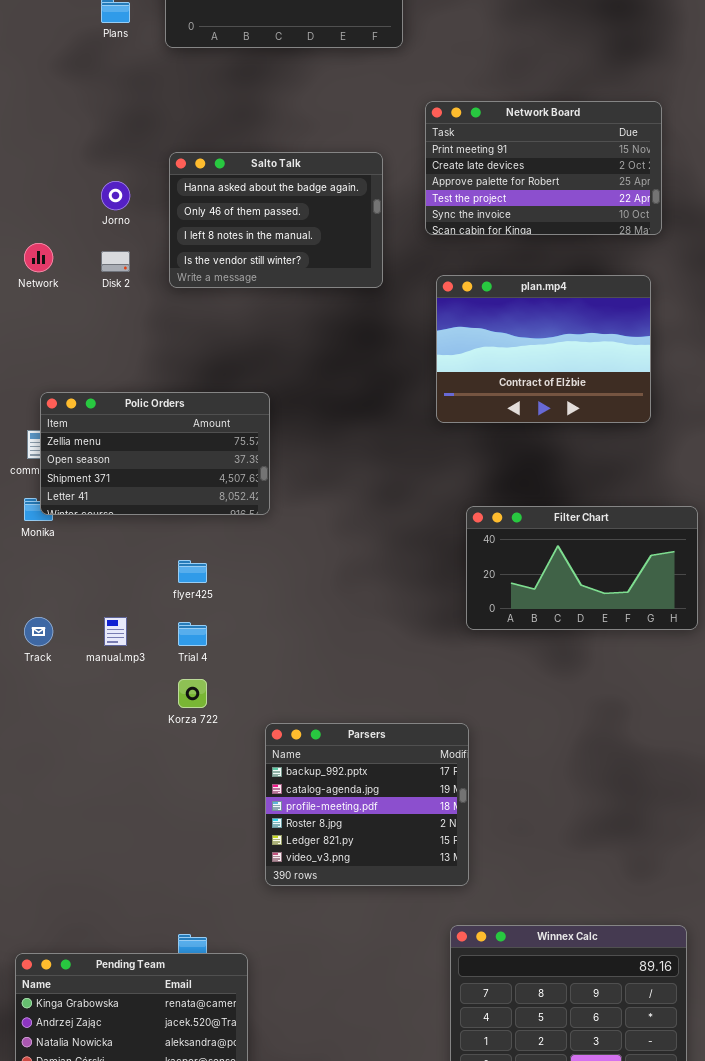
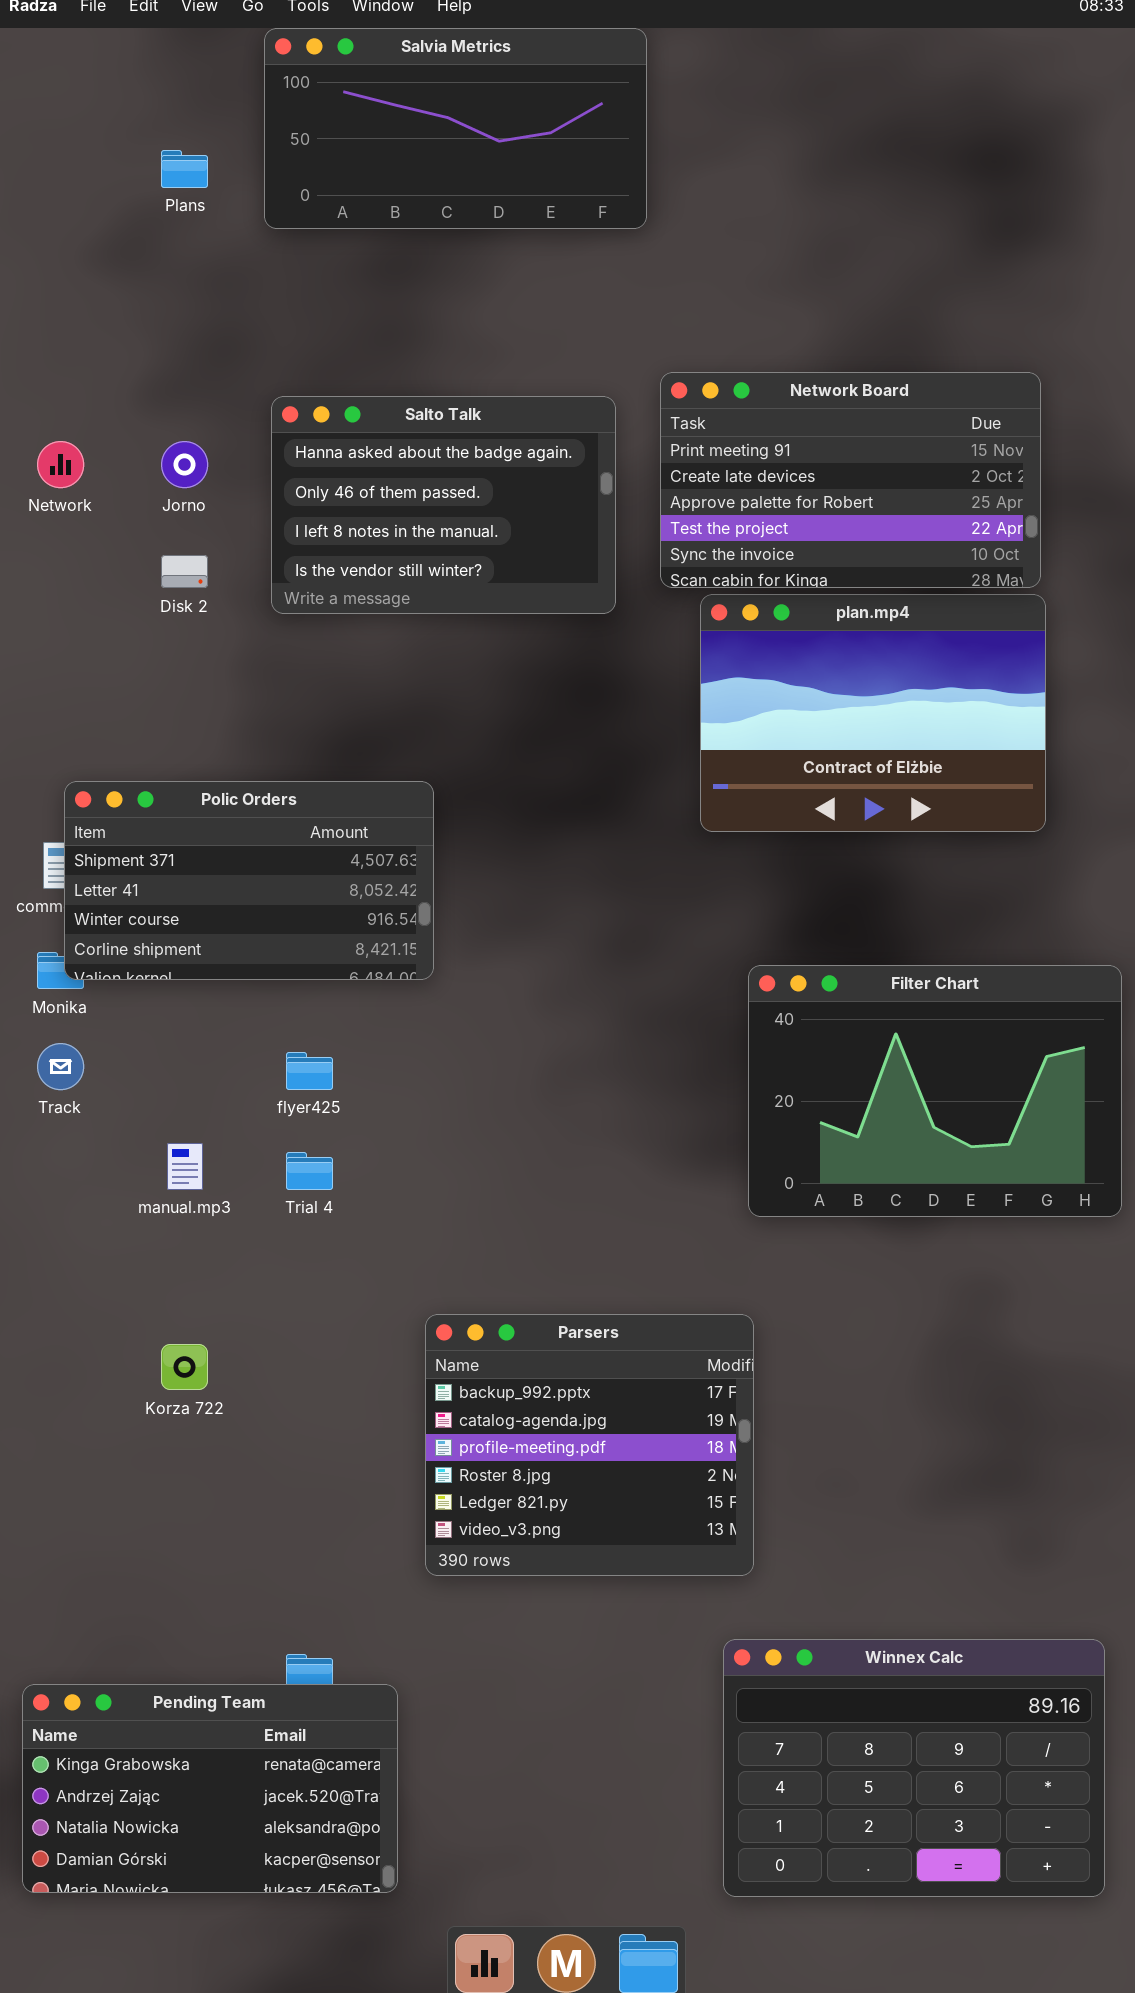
Network Board: [425,101,662,235] -> [660,372,1041,588], moved
Network: [24,243,53,272] -> [37,441,84,488], moved
Polic Orders: [40,392,270,515] -> [64,781,434,980], scrolled down 2 rows
Filter Chart: [466,506,698,630] -> [748,965,1122,1217], resized
Track: [24,617,53,646] -> [37,1043,84,1090], moved
Korza 722: [178,679,207,708] -> [161,1344,208,1390], moved

